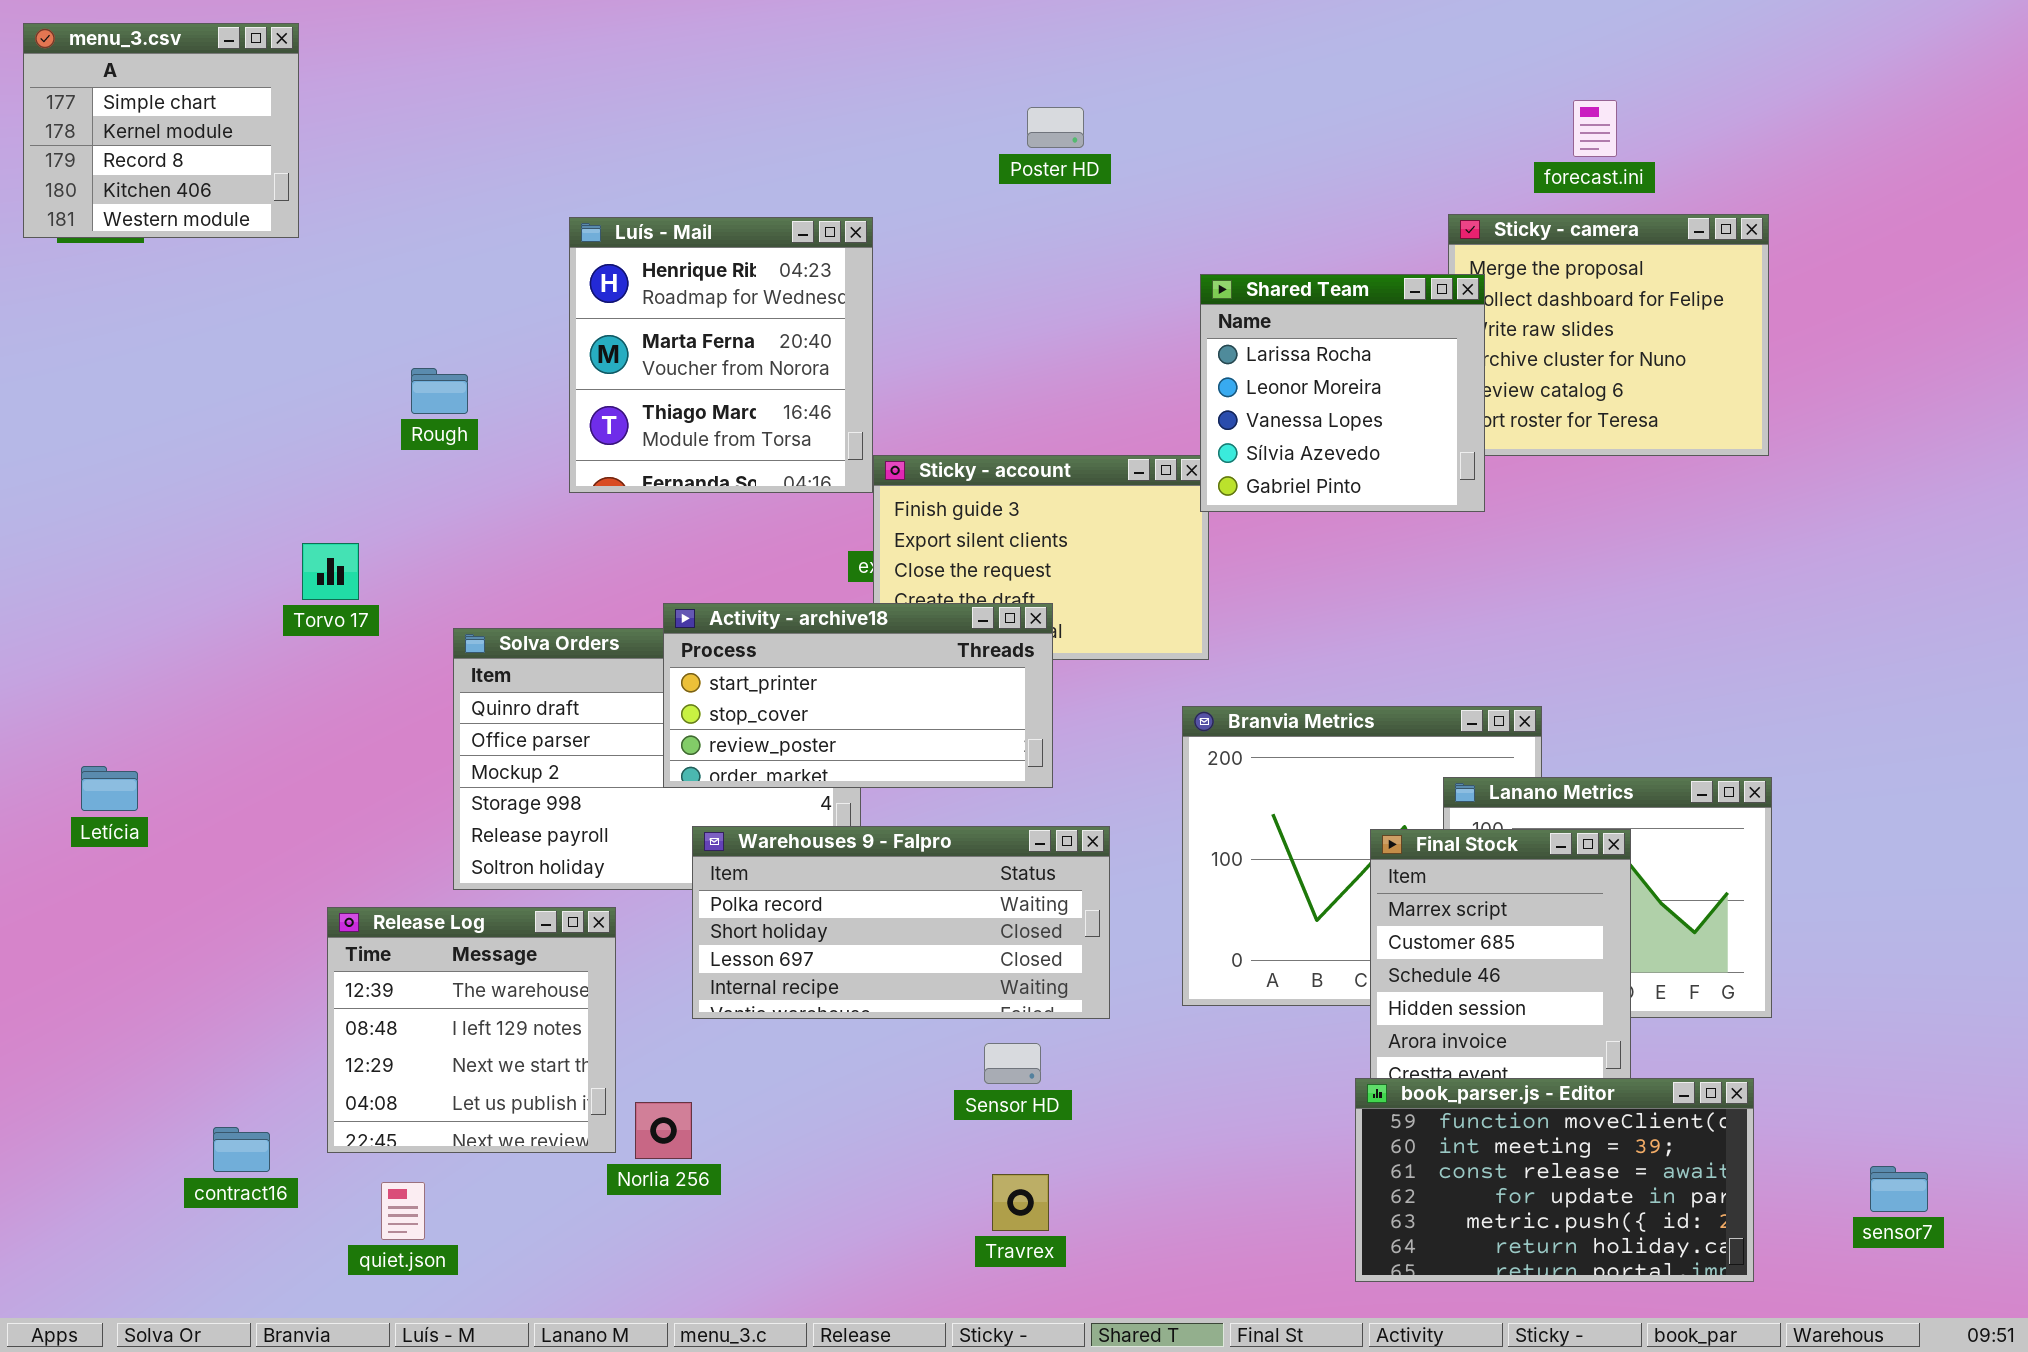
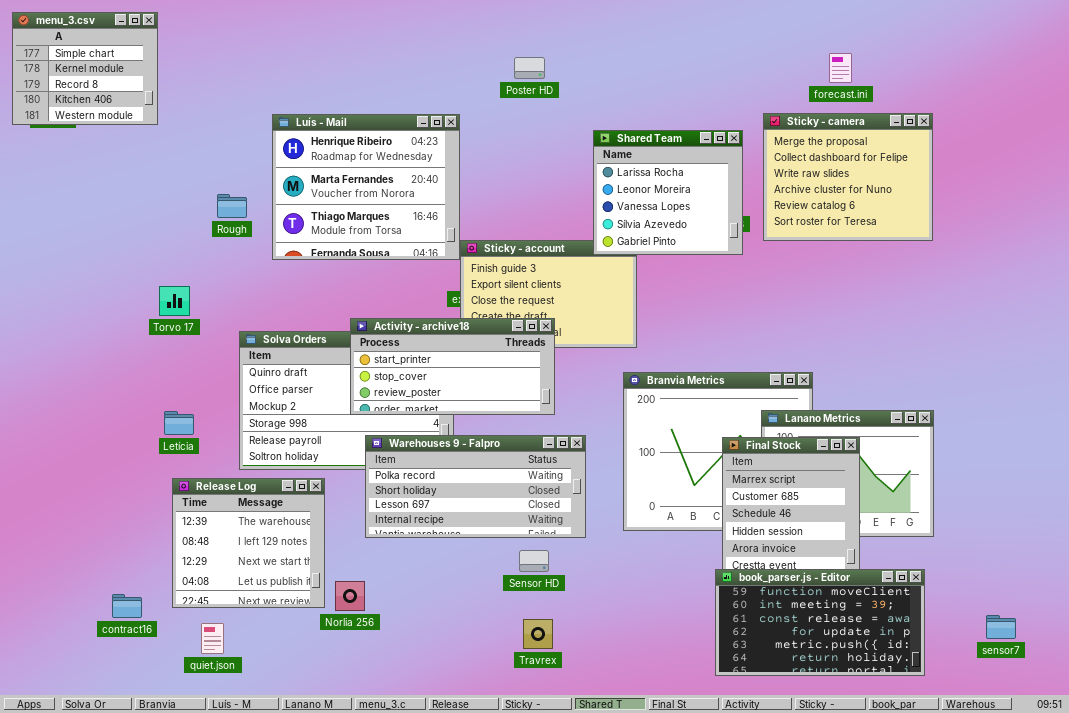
Poster HD: [1027,107,1084,148] -> [514,57,545,79], moved
Luís - Mail: [569,217,873,493] -> [272,114,460,260], resized
Shared Team: [1200,274,1485,512] -> [593,130,743,255], moved
Letícia: [81,766,138,811] -> [164,411,194,435], moved

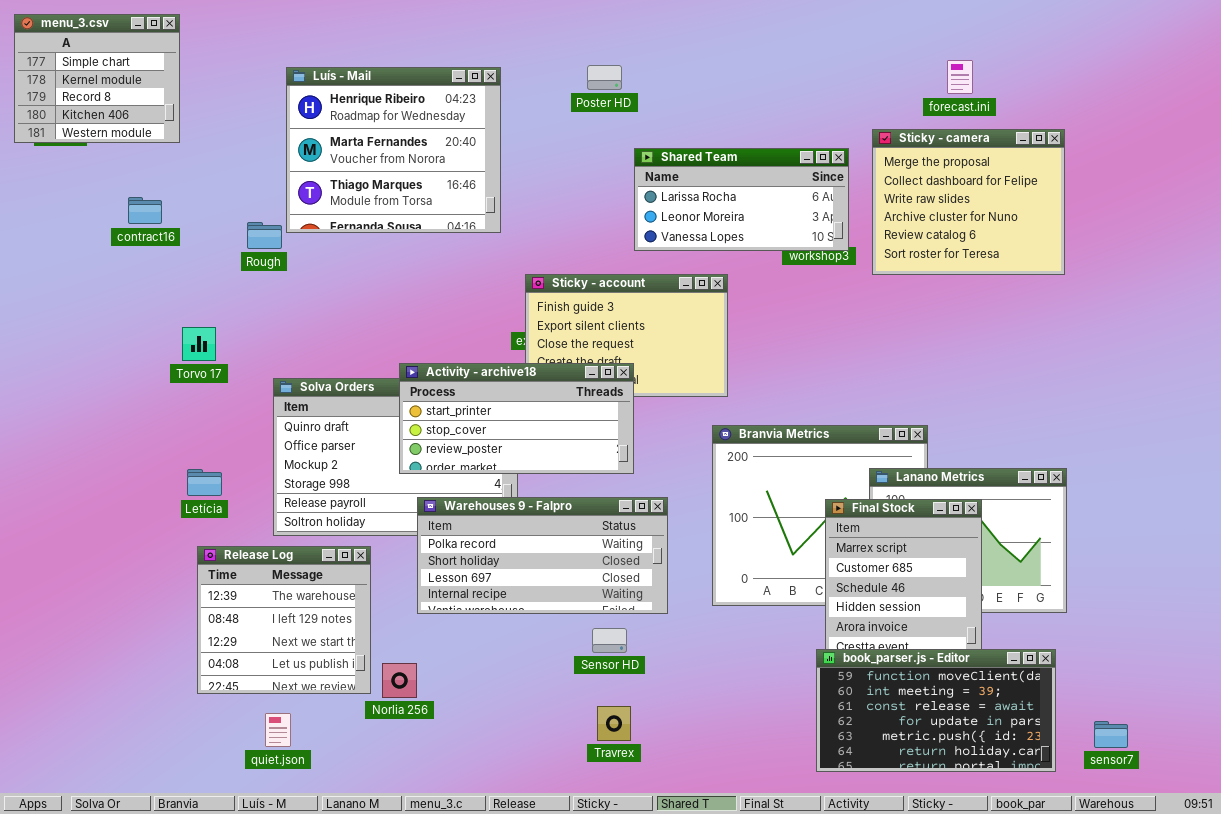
Luís - Mail: [272,114,460,260] -> [286,67,501,233], moved
Shared Team: [593,130,743,255] -> [634,148,849,251], resized
contract16: [112,594,142,618] -> [128,197,162,224], moved
sensor7: [986,615,1016,639] -> [1094,721,1128,748], moved
quiet.json: [201,623,224,654] -> [265,713,291,747], moved

